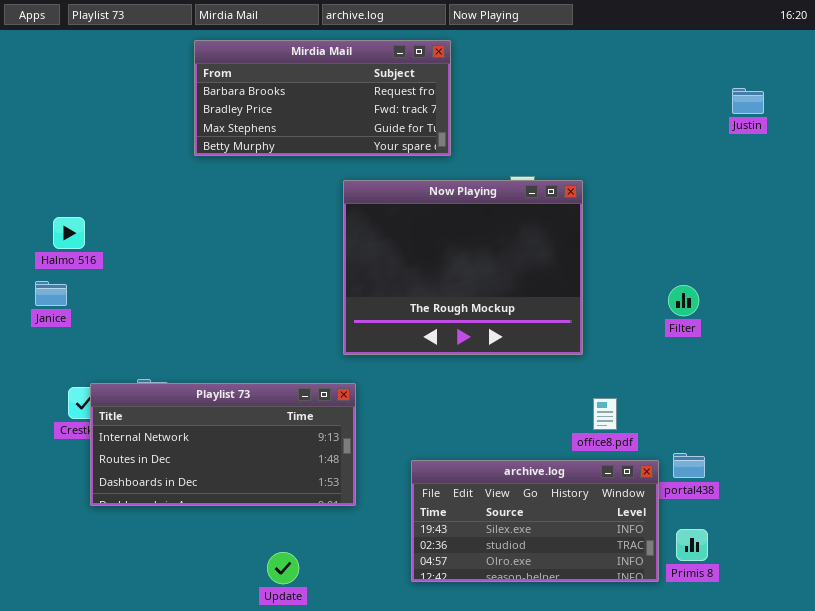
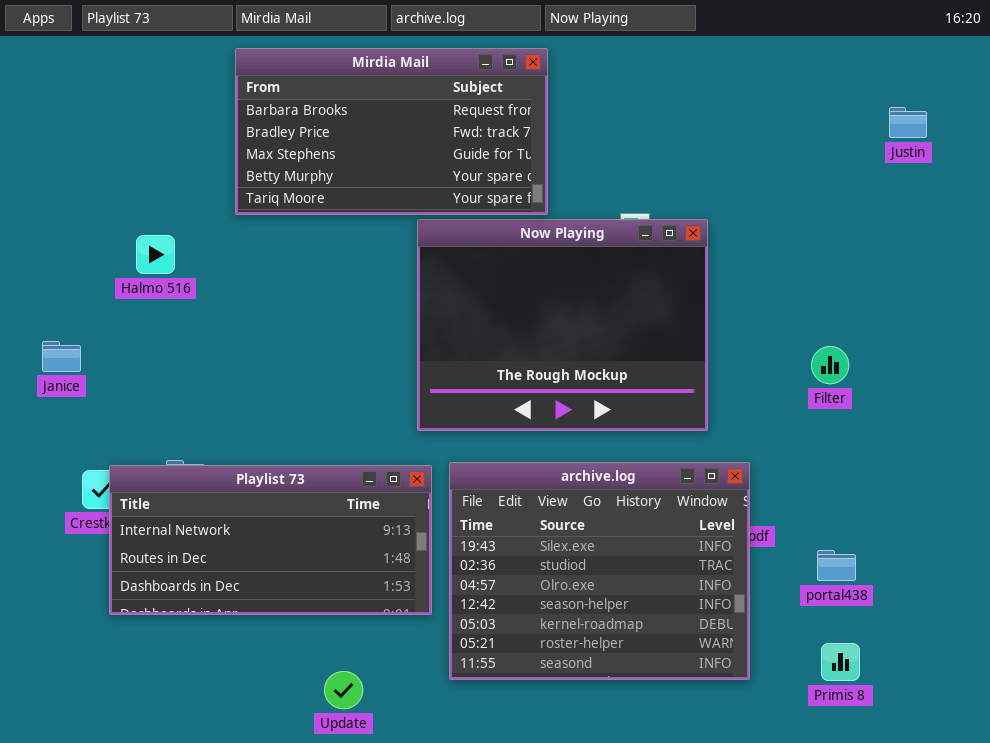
Mirdia Mail: [194,40,451,156] -> [235,48,548,215], resized
Halmo 516: [53,217,85,249] -> [136,235,175,274], moved
archive.log: [411,460,659,582] -> [449,462,750,680], moved, resized

